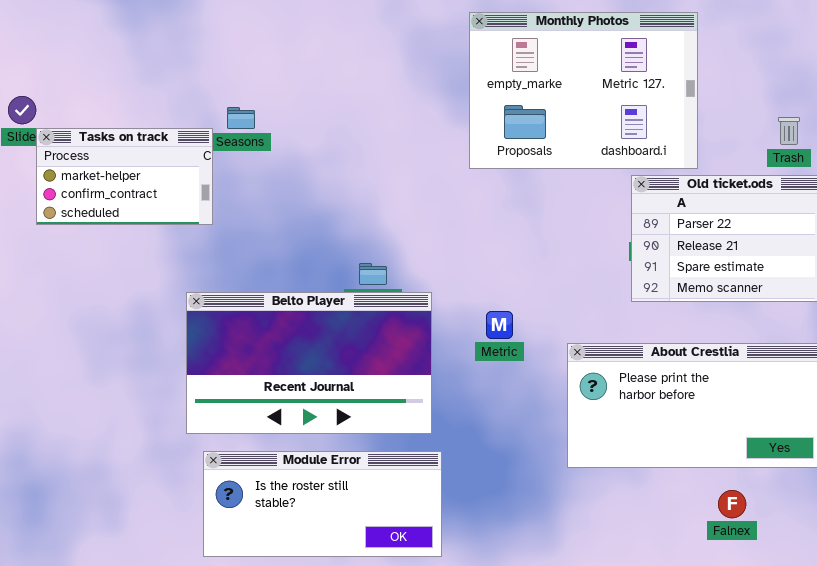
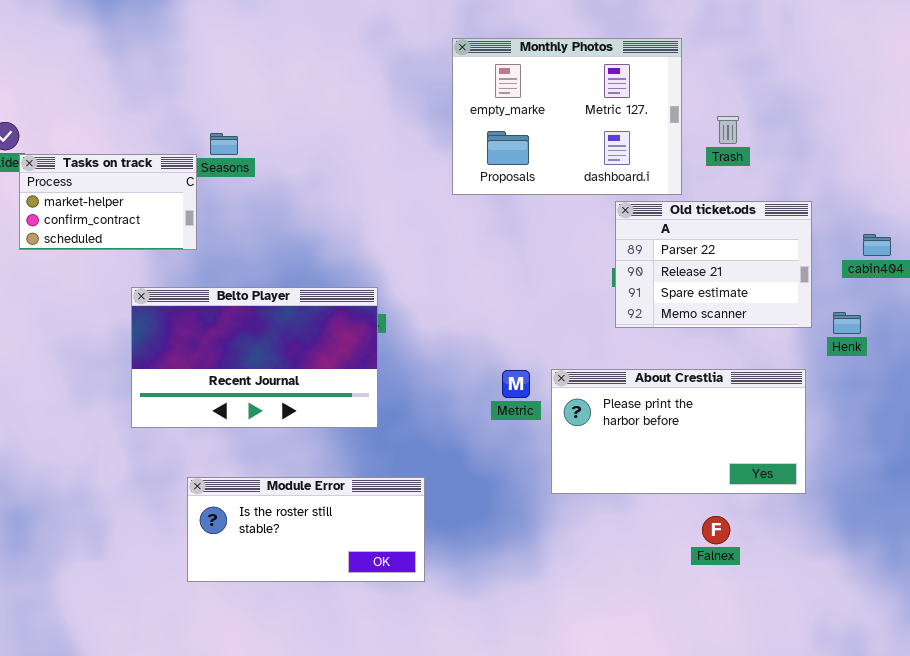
Trash: [778,117,800,145] -> [717,116,739,144], moved
Belto Player: [186,292,432,434] -> [131,287,378,428], moved
Metric: [486,311,513,339] -> [502,370,530,398], moved

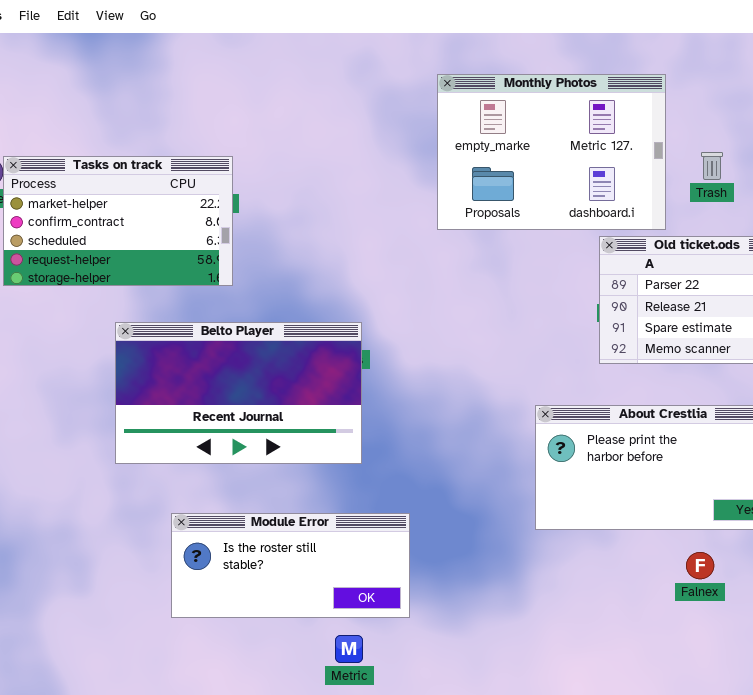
Tasks on track: [19,154,197,250] -> [3,156,233,286], resized
Metric: [502,370,530,398] -> [335,635,363,663], moved

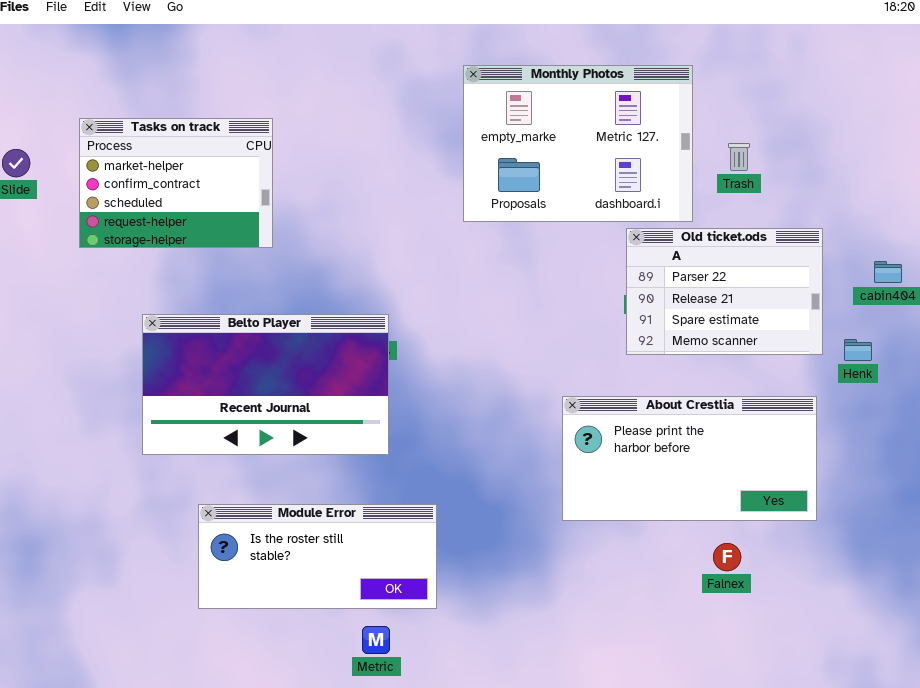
Tasks on track: [3,156,233,286] -> [79,118,273,248], moved, resized

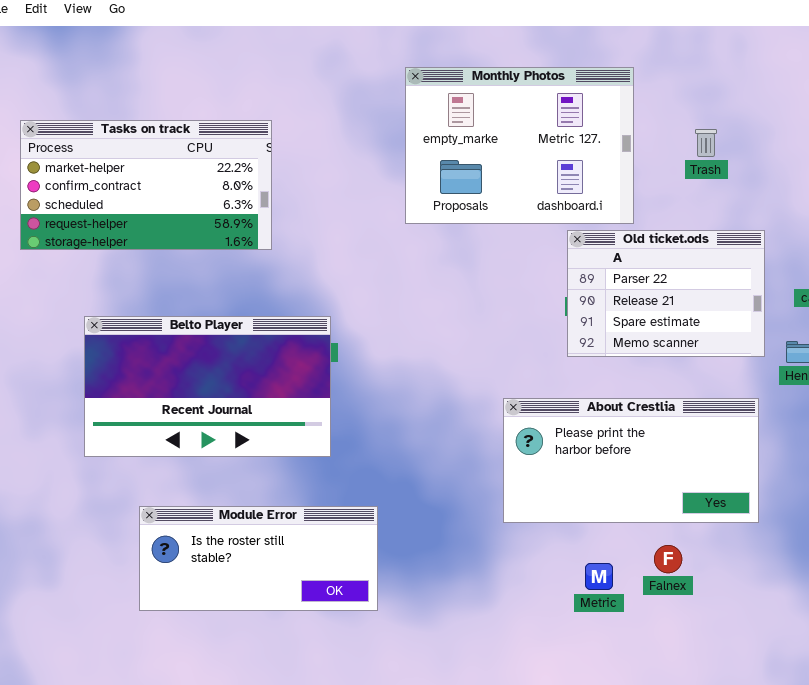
Tasks on track: [79,118,273,248] -> [20,120,272,250], resized
Trash: [728,143,750,171] -> [695,129,717,157], moved
Metric: [362,626,390,654] -> [585,563,613,590], moved

